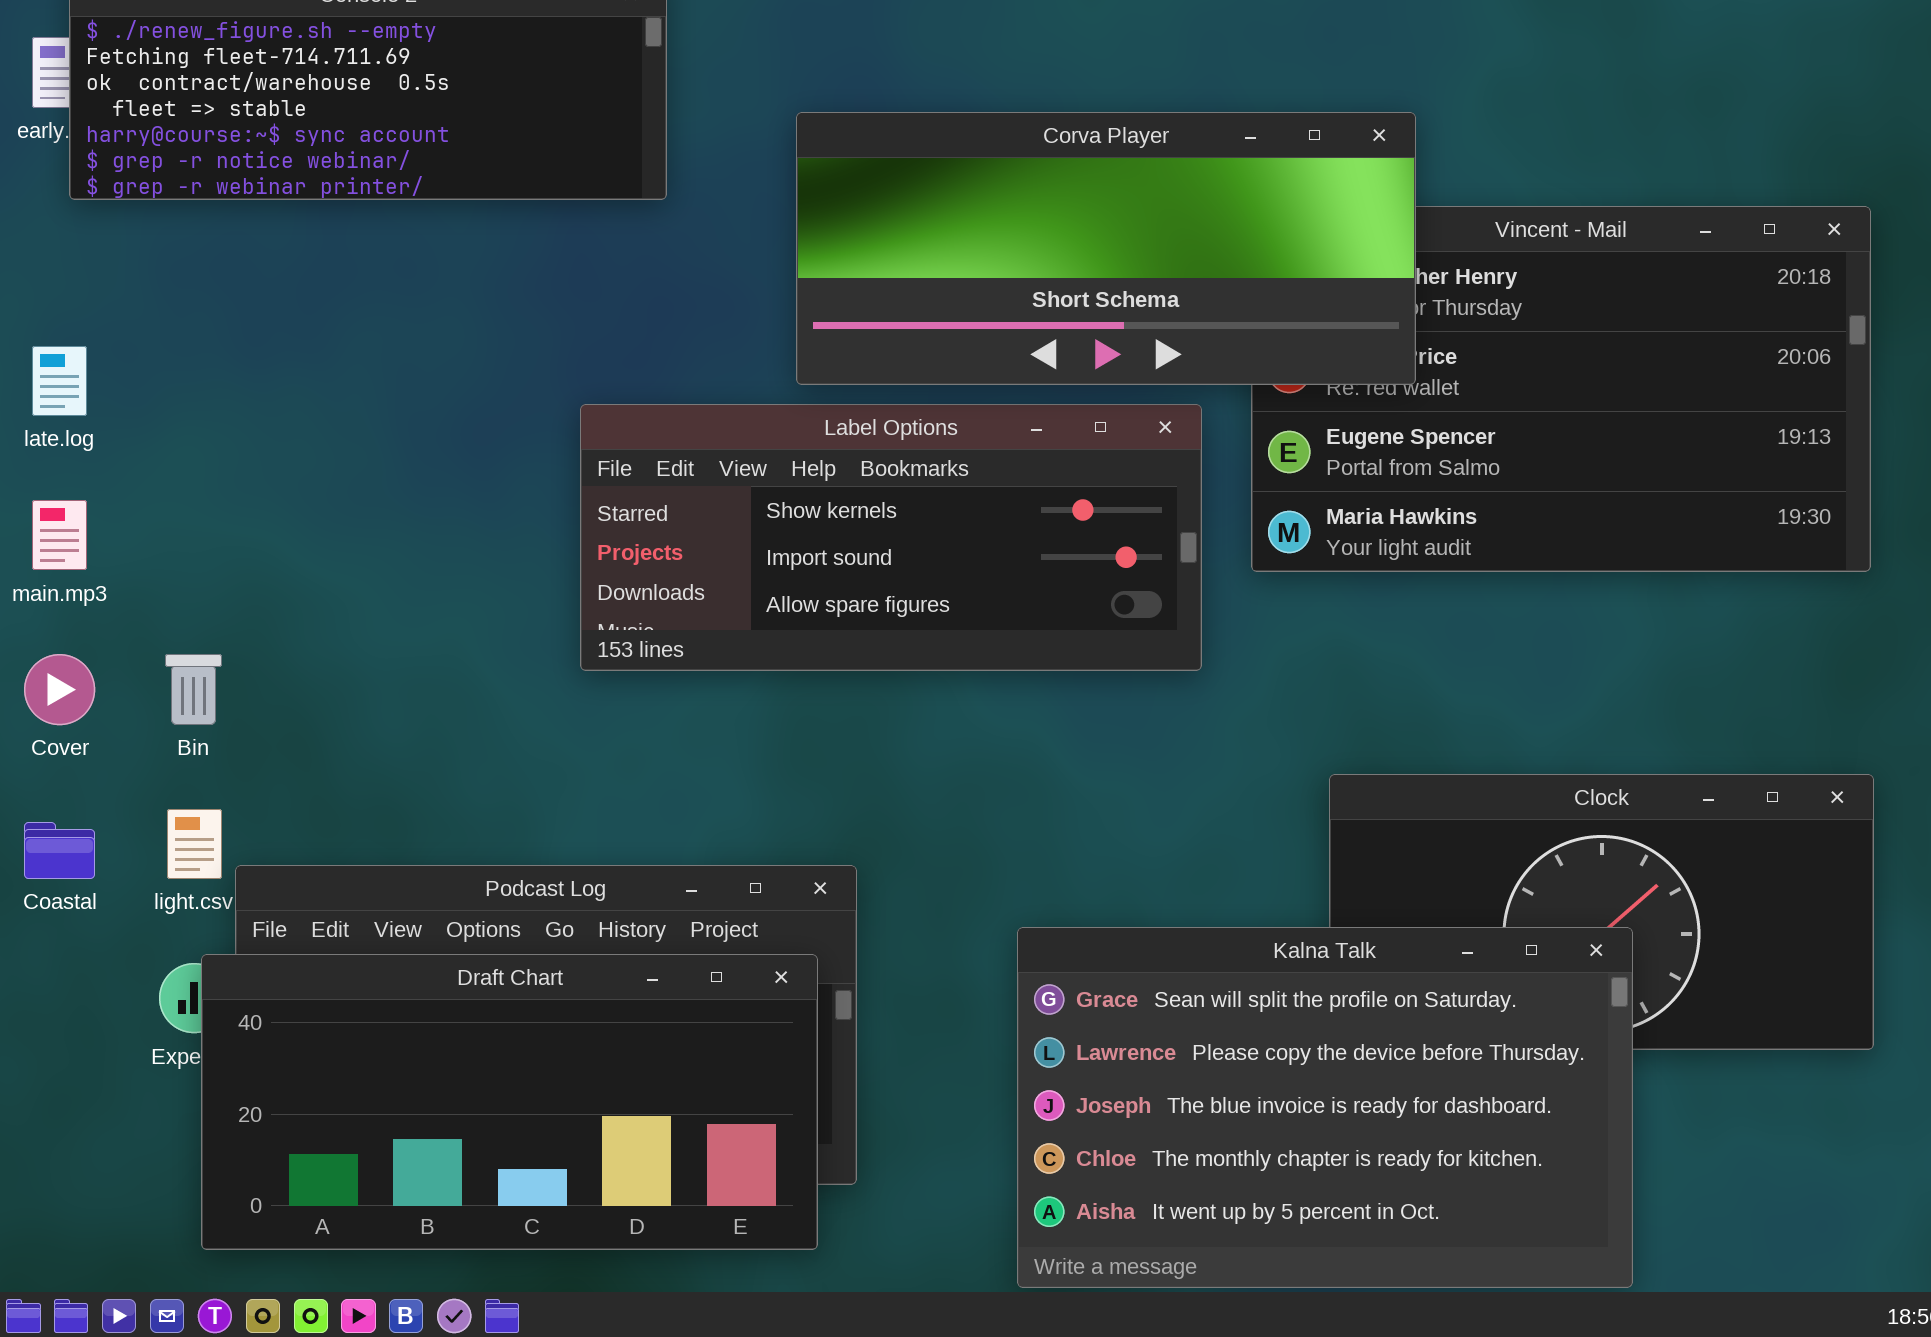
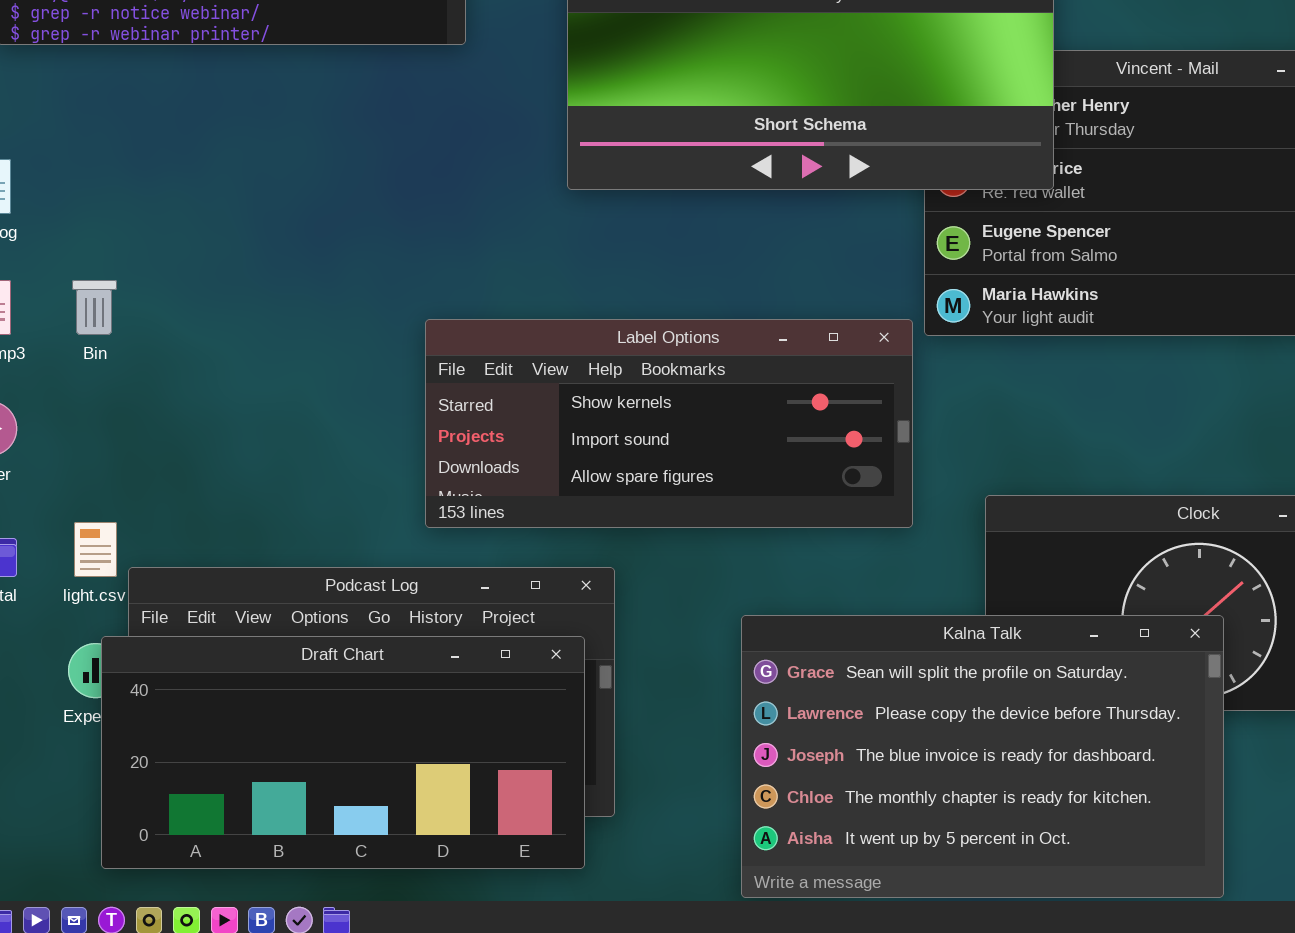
Label Options: [580,404,1202,671] -> [425,319,913,528], moved
Bin: [165,654,222,725] -> [72,280,117,335], moved

